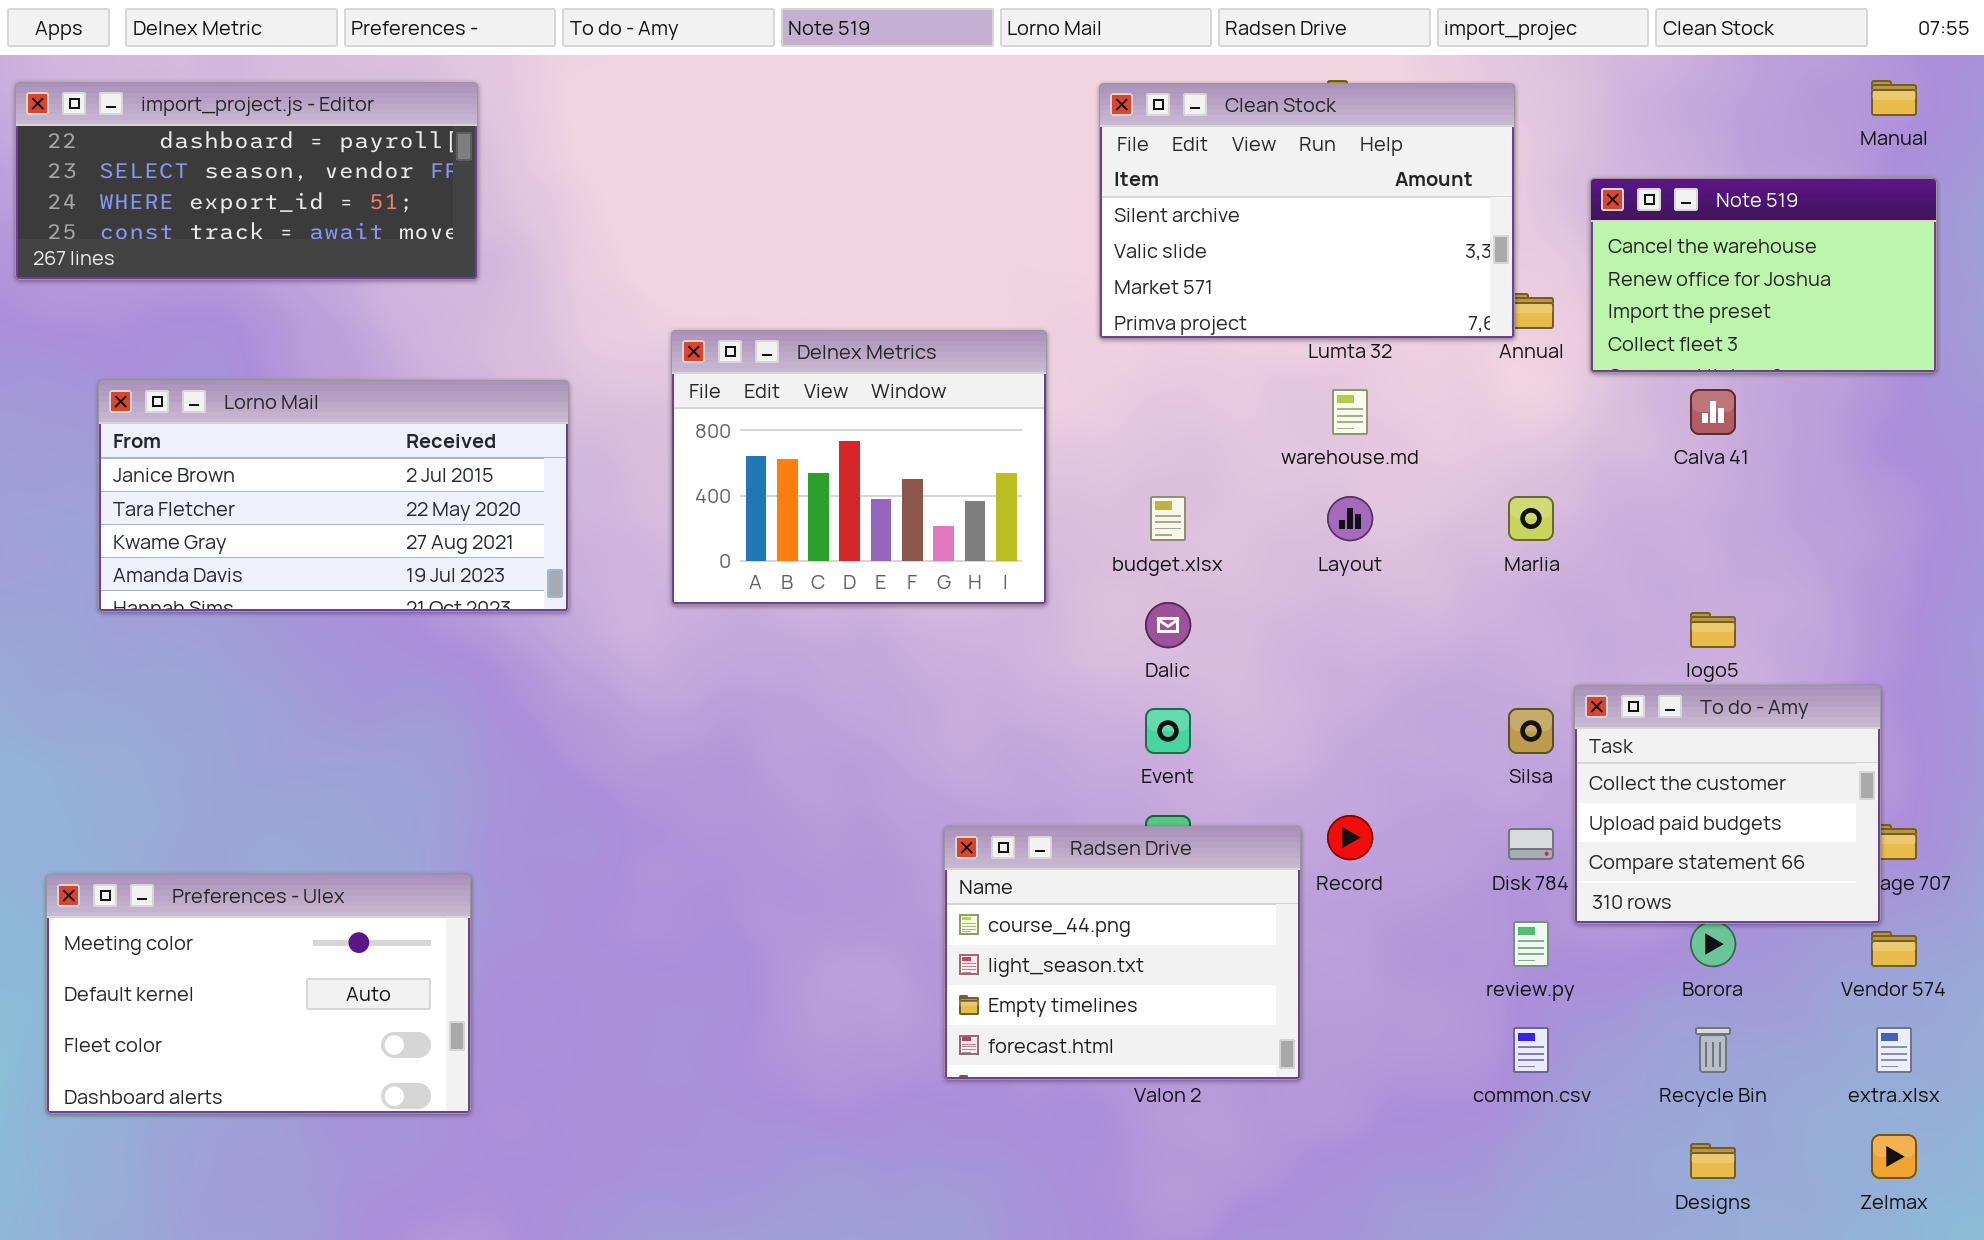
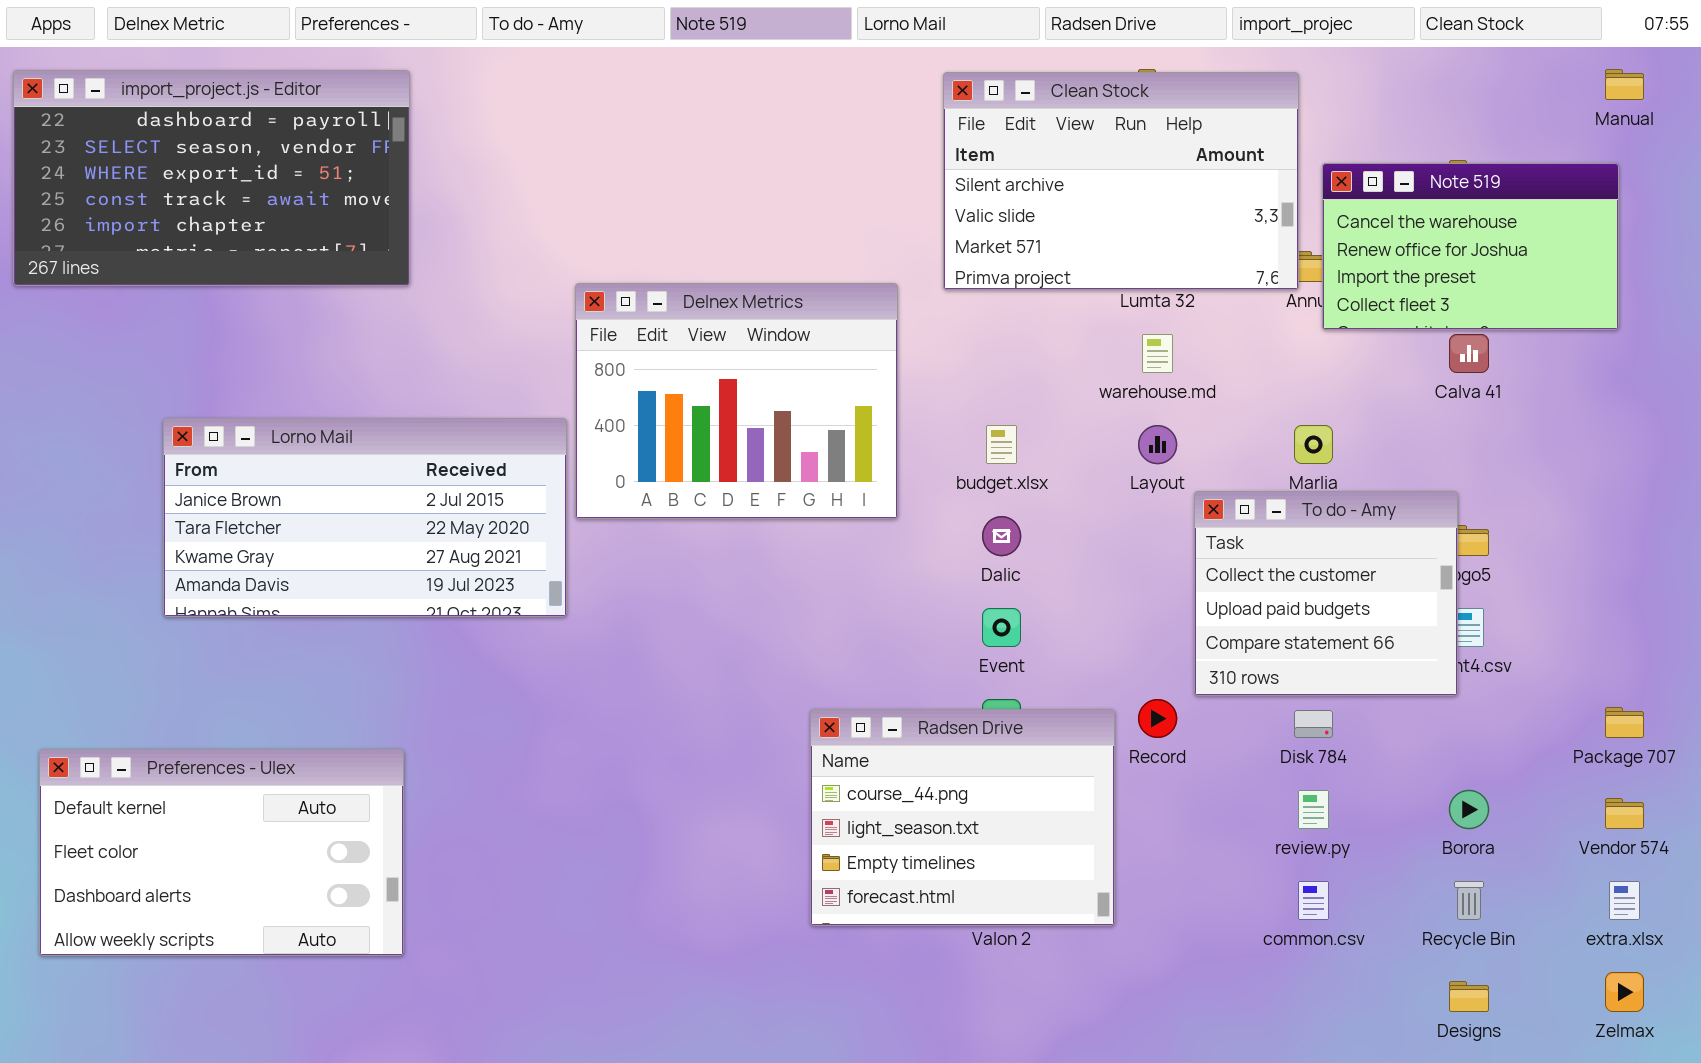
import_project.js - Editor: [15,82,478,280] -> [13,70,410,286], resized
Note 519: [1590,178,1937,373] -> [1322,163,1619,330], moved
Lorno Mail: [98,380,569,612] -> [163,418,567,617], moved
To do - Amy: [1574,685,1881,924] -> [1194,491,1458,696], moved
Preferences - Ulex: [46,874,471,1114] -> [39,749,404,956], scrolled down 1 row

